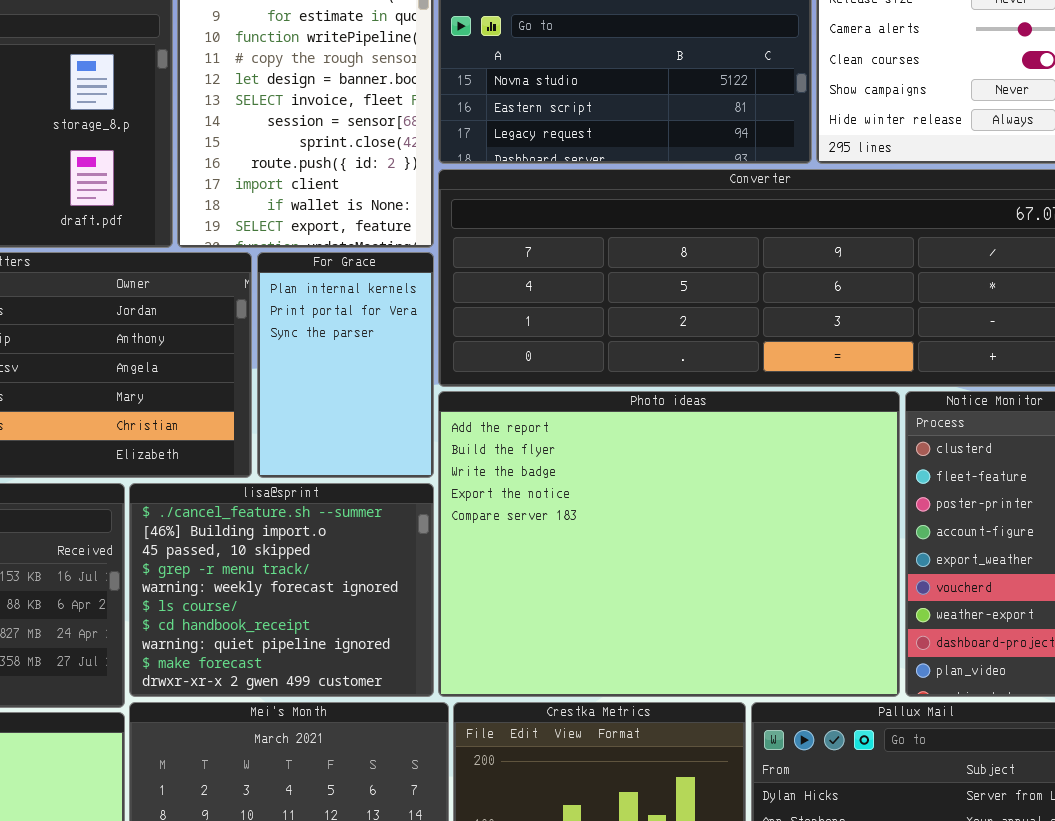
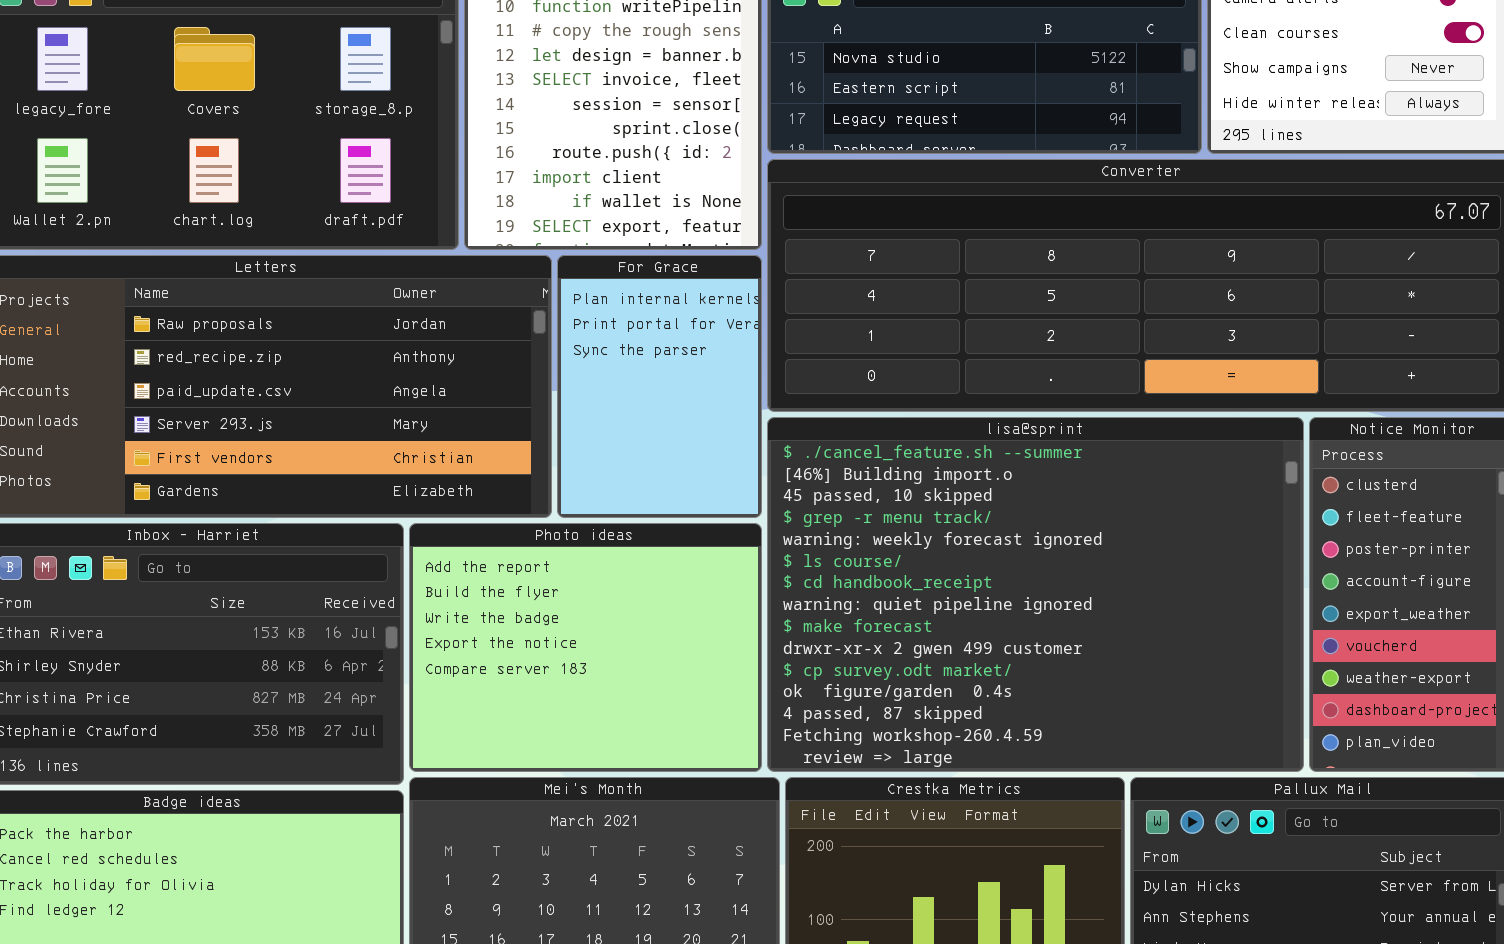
Photo ideas: [438,391,900,697] -> [409,523,762,772], moved, resized
lisa@sprint: [129,483,434,697] -> [767,417,1304,772], moved, resized

